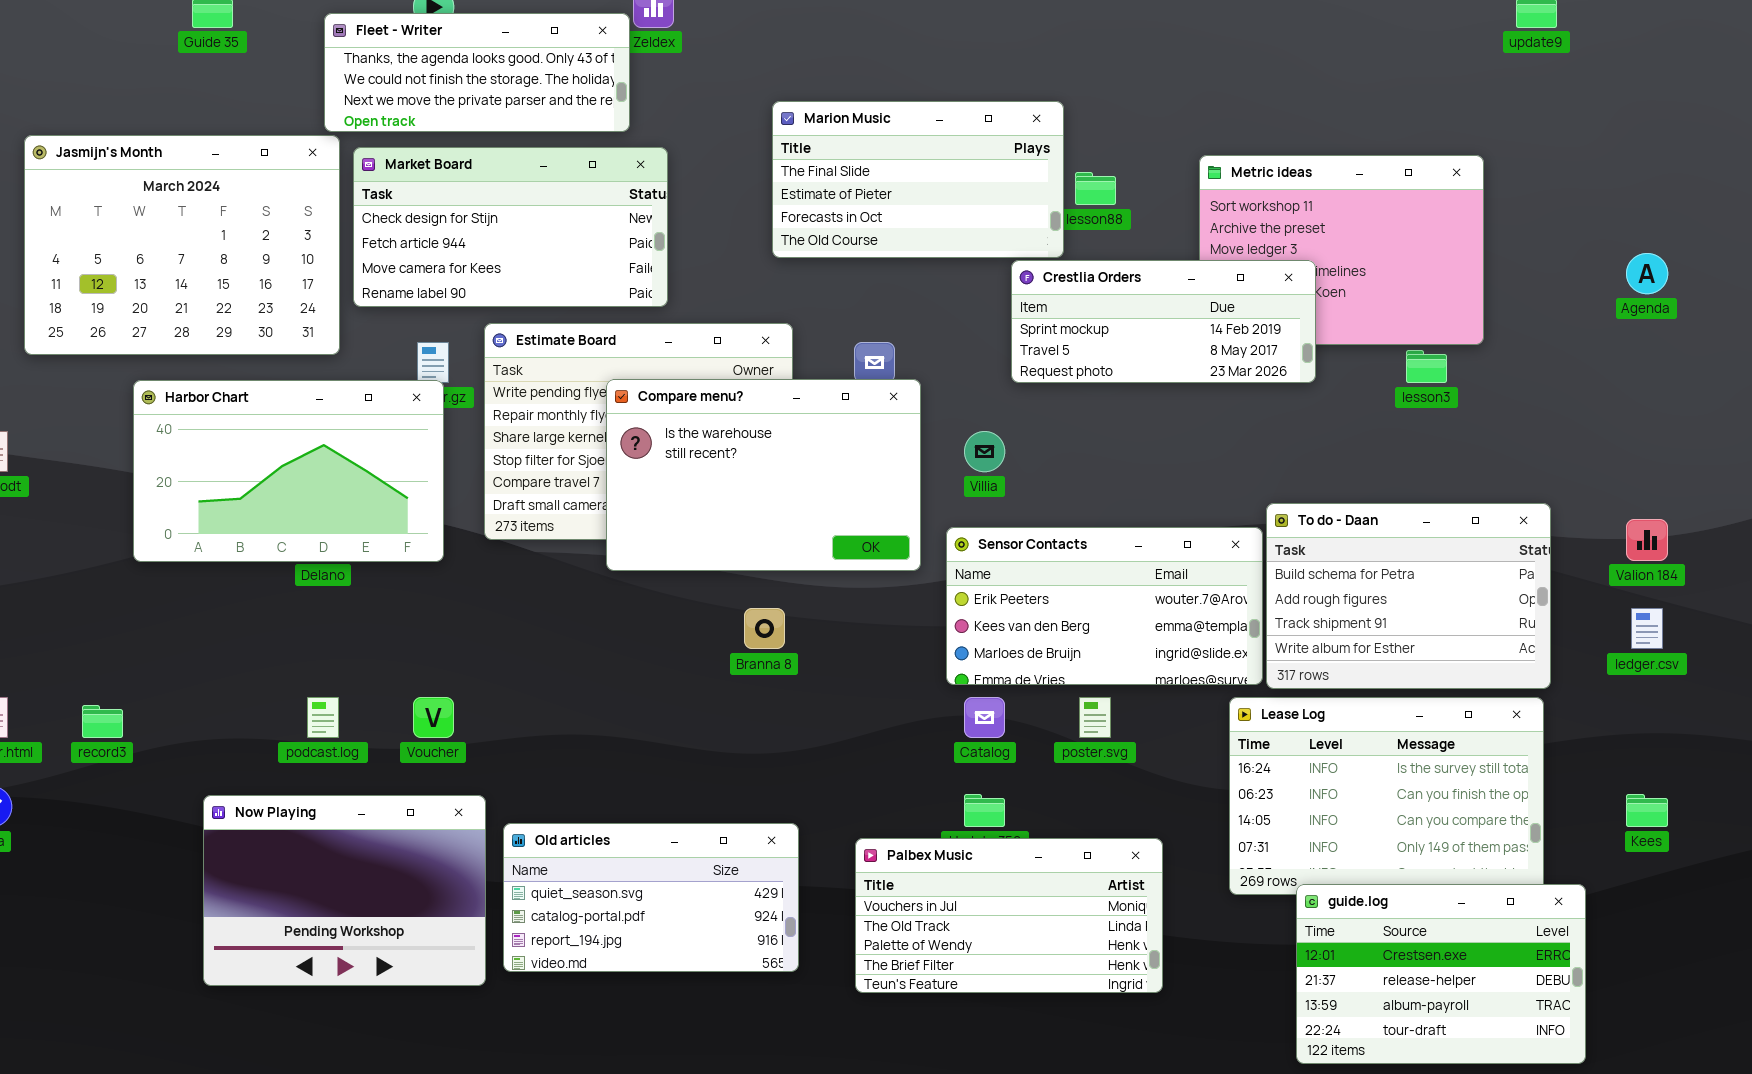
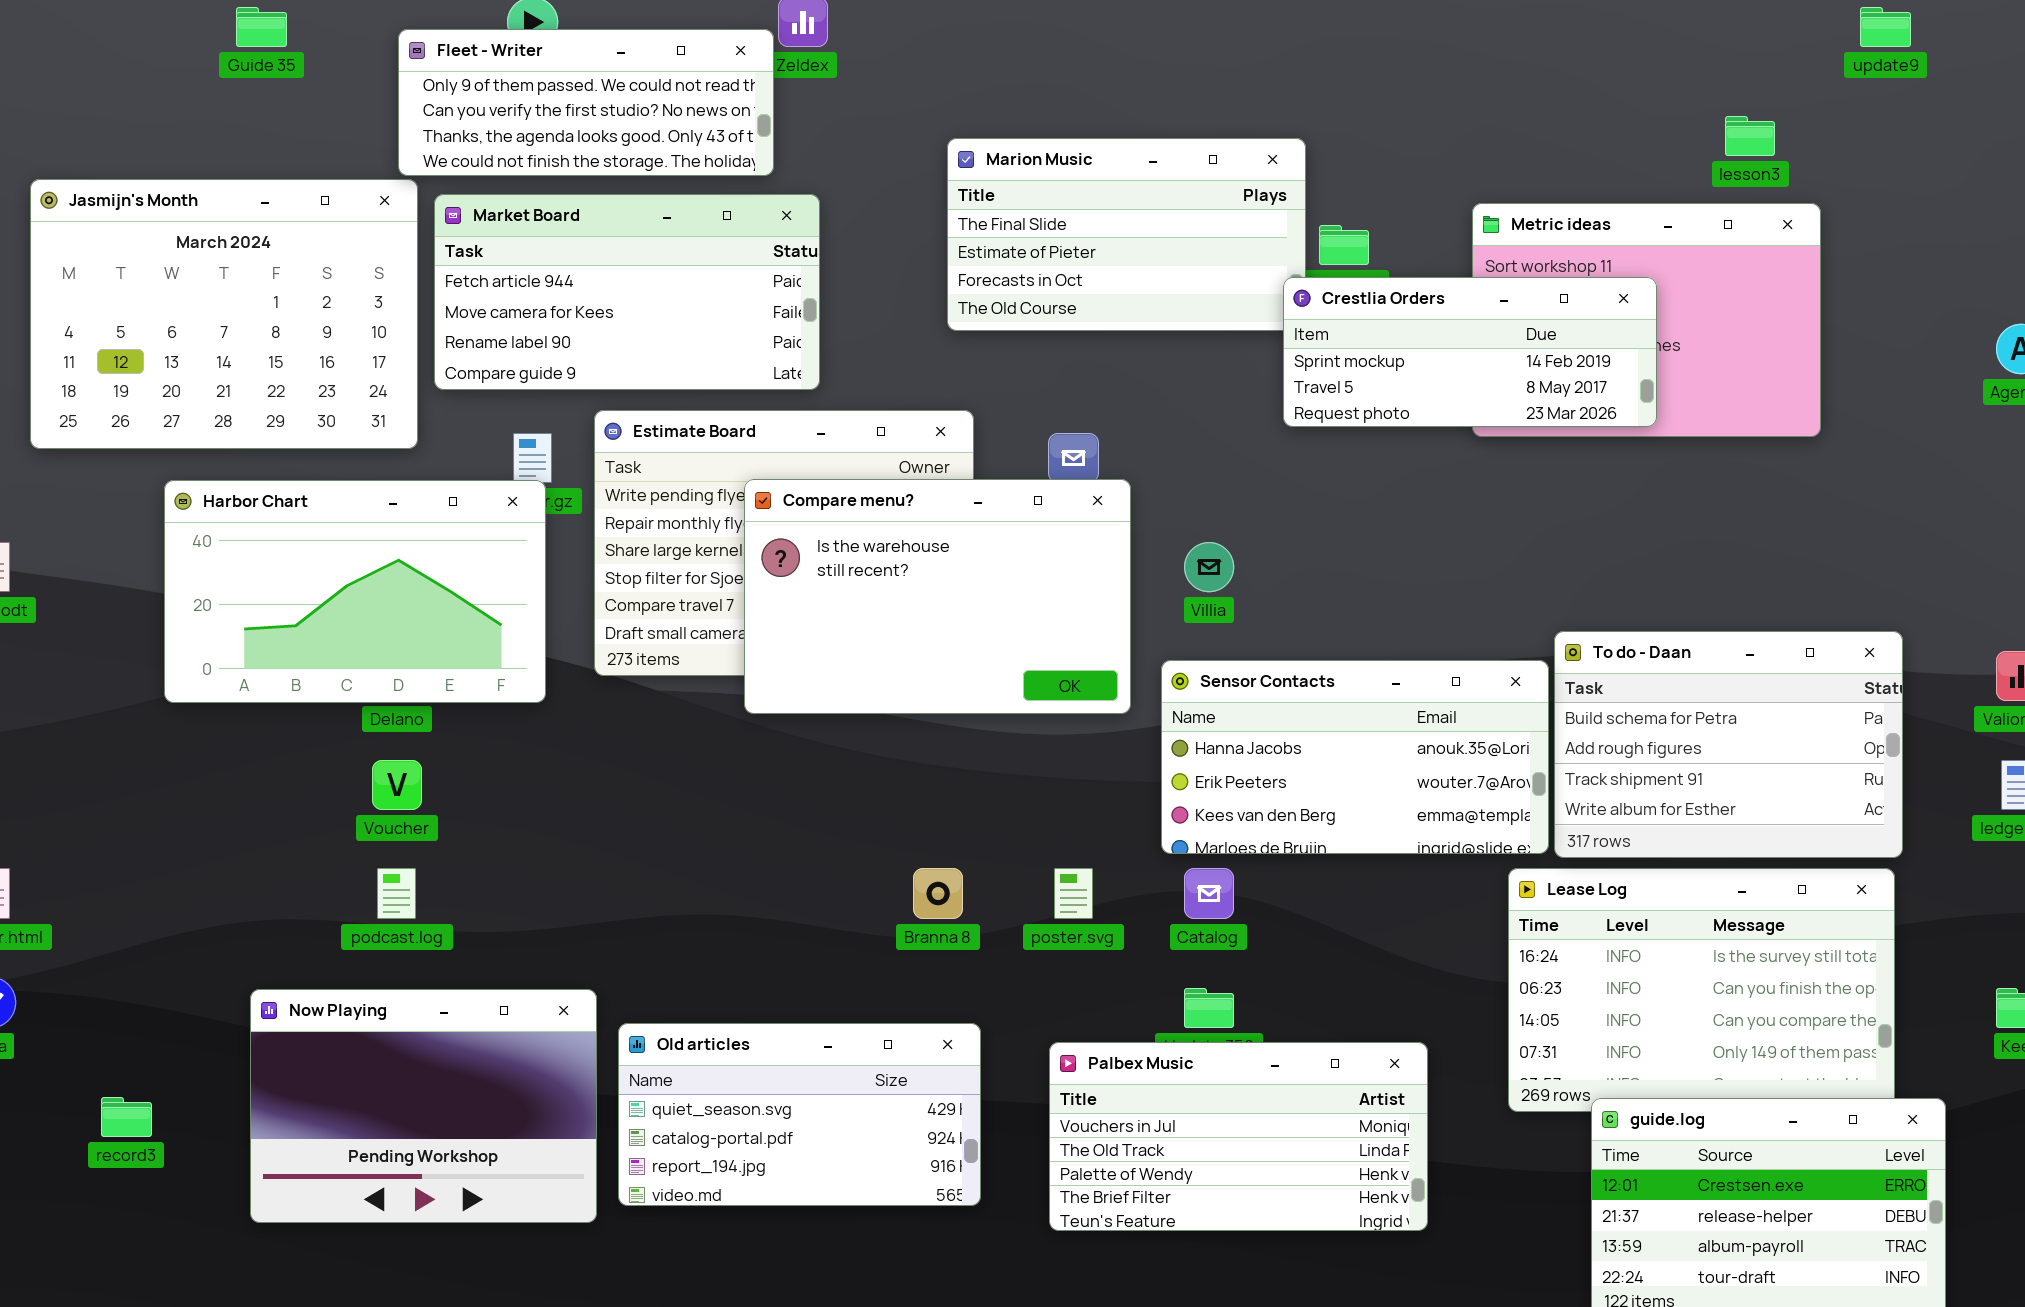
Fleet - Writer: [324,13,630,132] -> [398,29,774,176], scrolled up 2 rows
Market Board: [353,147,668,307] -> [434,194,820,390], scrolled down 1 row
Crestlia Orders: [1011,260,1316,383] -> [1283,277,1657,427], moved
lesson3: [1406,350,1447,383] -> [1725,116,1775,156], moved
Sensor Contacts: [946,527,1263,685] -> [1161,660,1549,854], scrolled up 1 row
Branna 8: [744,608,785,649] -> [913,868,963,919], moved
Voucher: [413,697,454,738] -> [372,760,422,810], moved
poster.svg: [1079,697,1111,738] -> [1054,868,1093,919], moved
record3: [82,705,123,738] -> [101,1097,152,1137], moved

